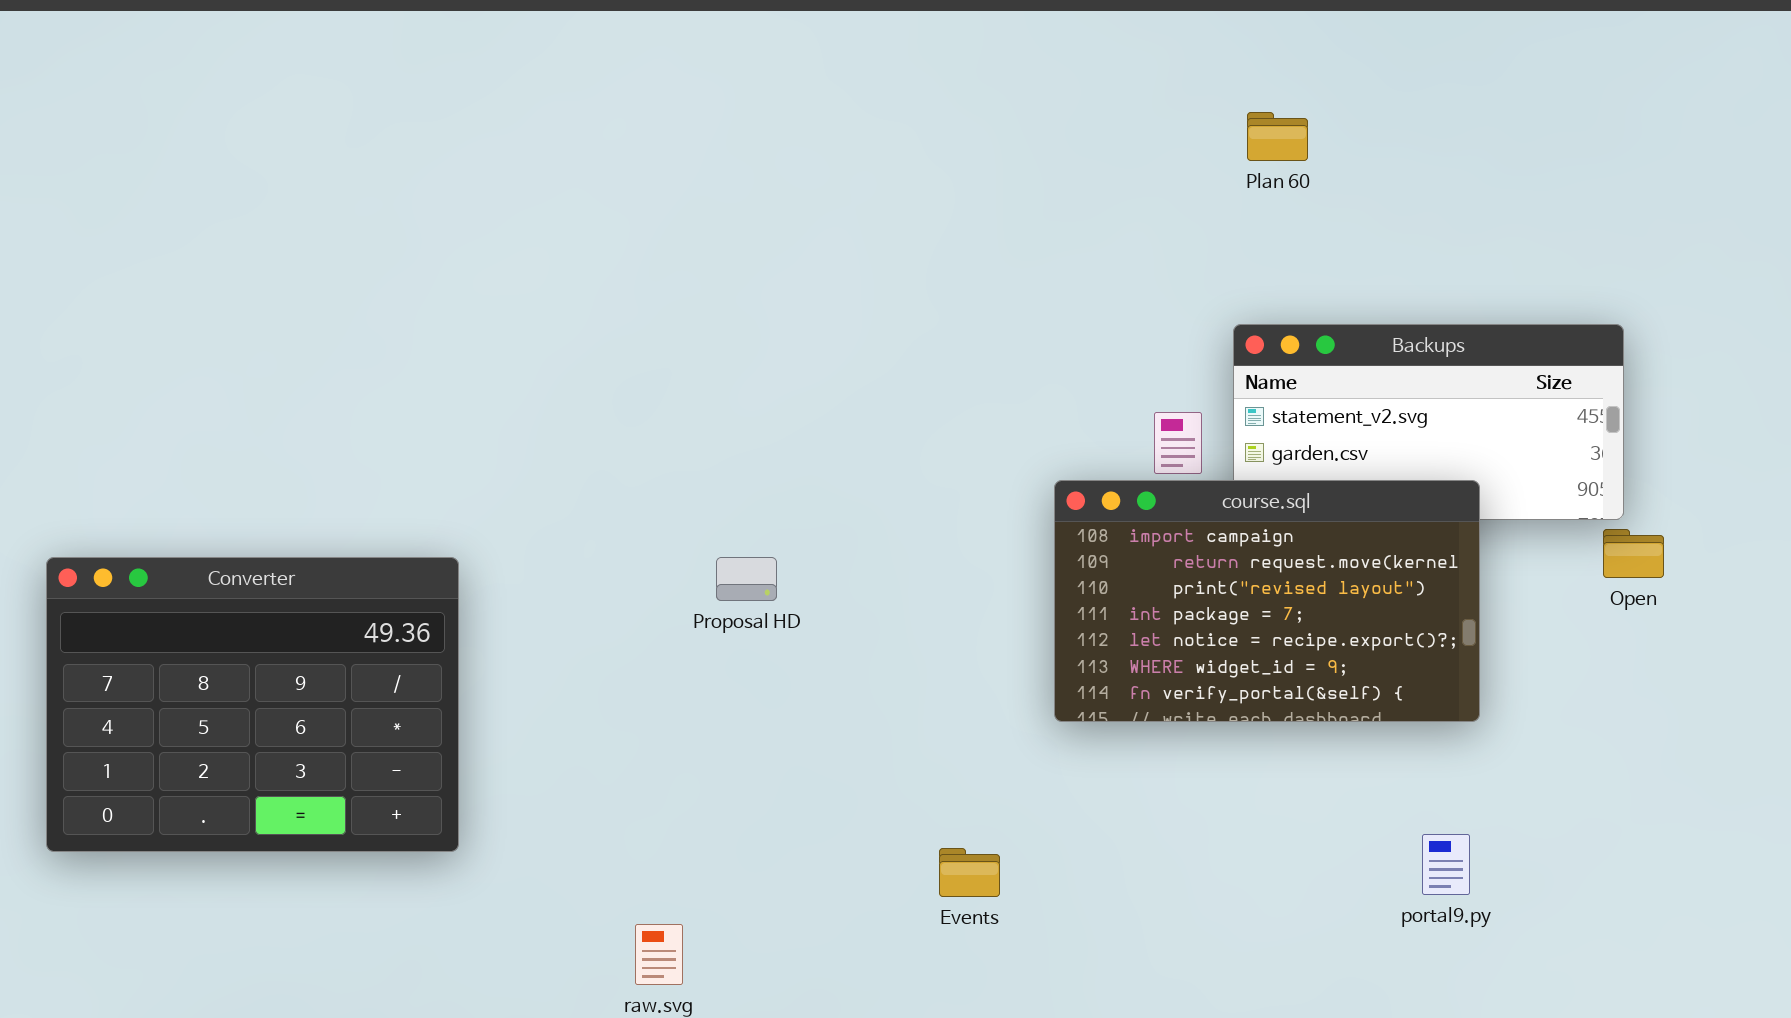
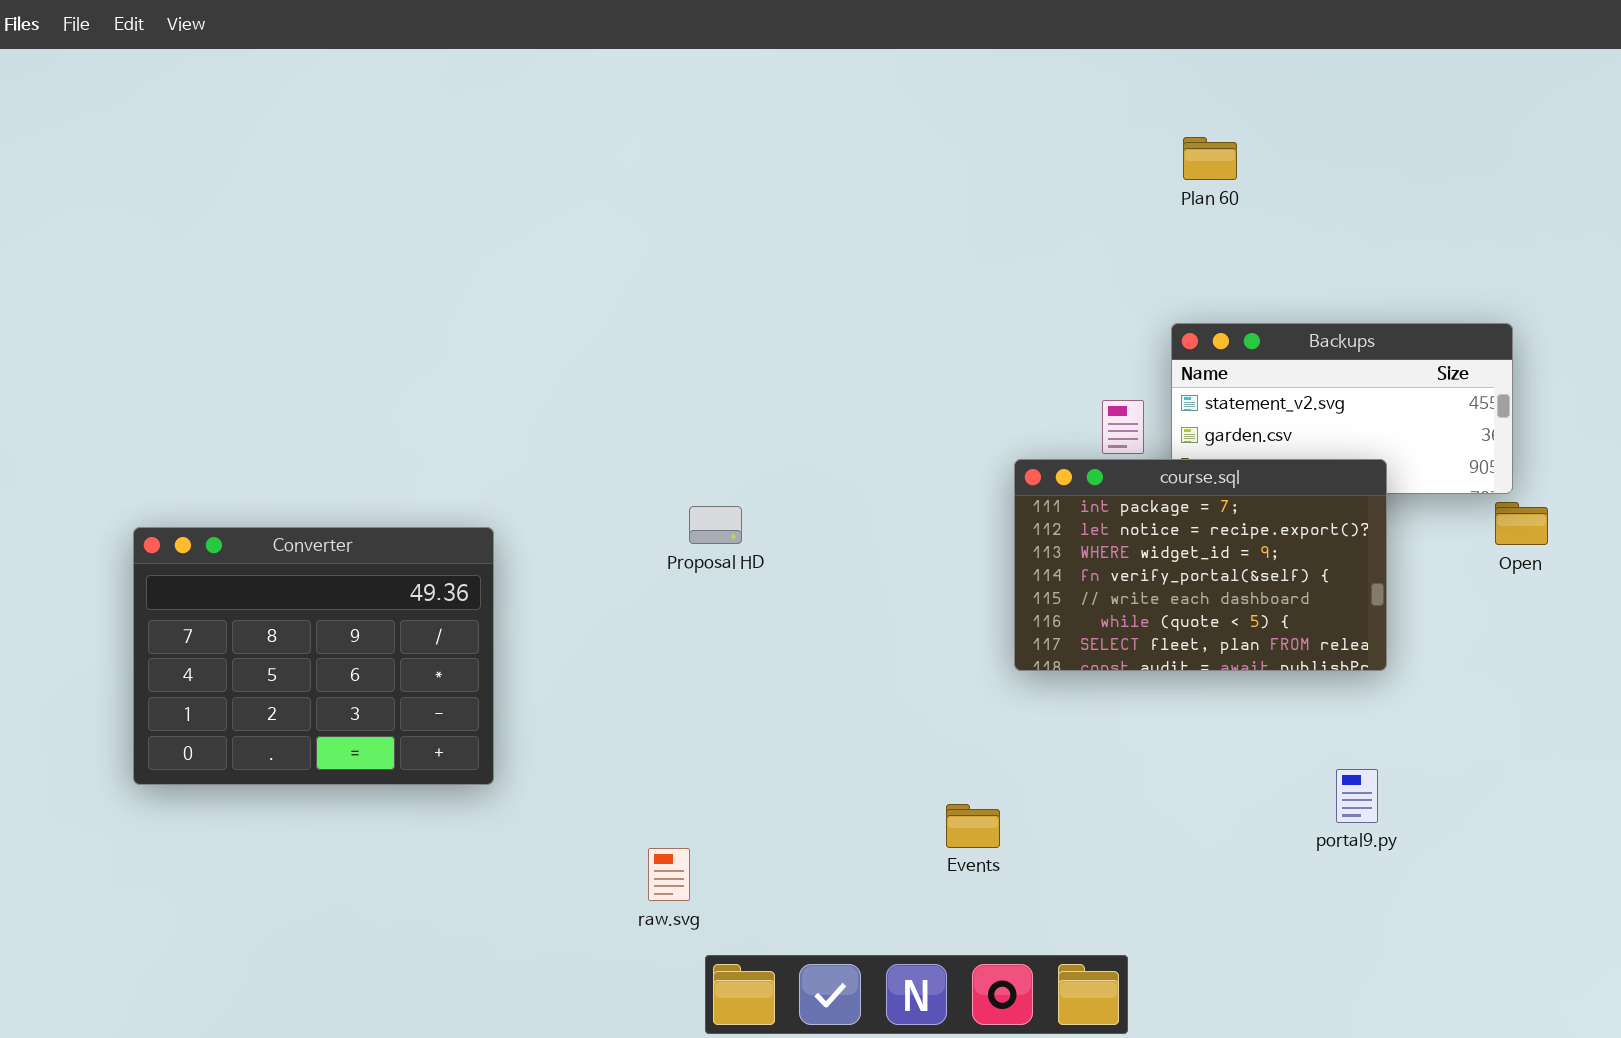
course.sql: [1054,480,1480,722] -> [1014,459,1387,671], scrolled down 3 rows
Proposal HD: [716,557,777,601] -> [689,506,742,544], moved
Events: [939,848,1000,897] -> [946,804,1000,848], moved

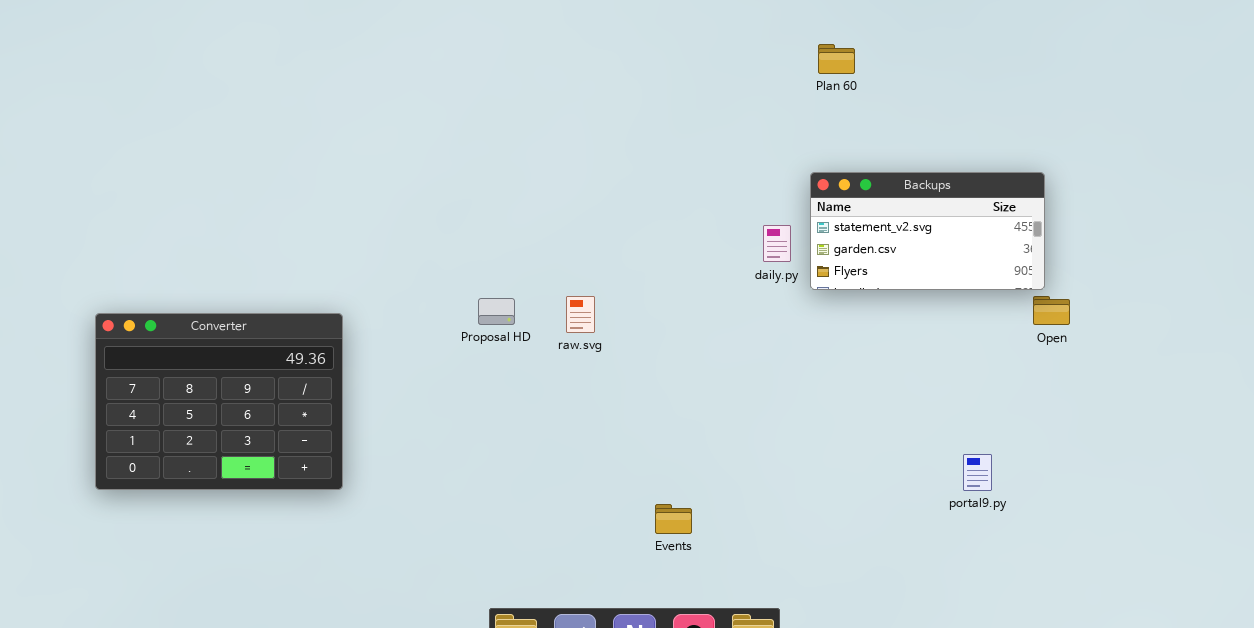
course.sql: [1014,459,1387,671] -> none, closed
portal9.py: [1336,769,1378,823] -> [963,454,992,491], moved
raw.svg: [648,848,690,901] -> [566,296,595,333], moved

